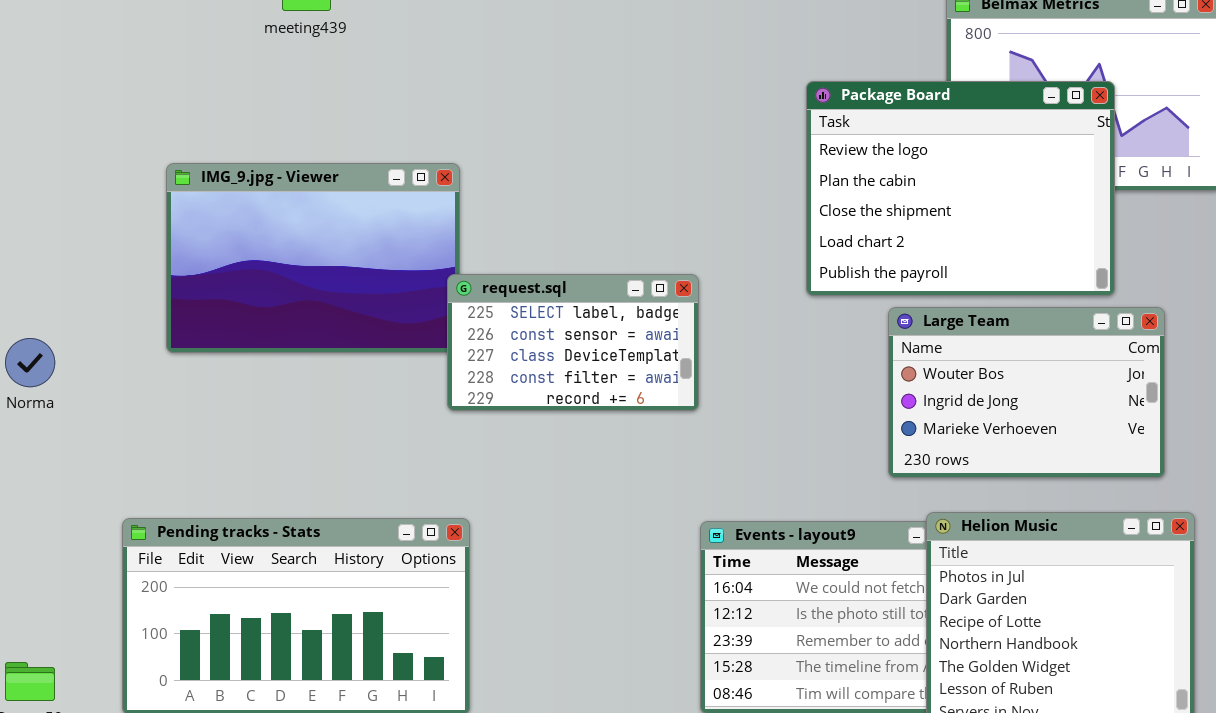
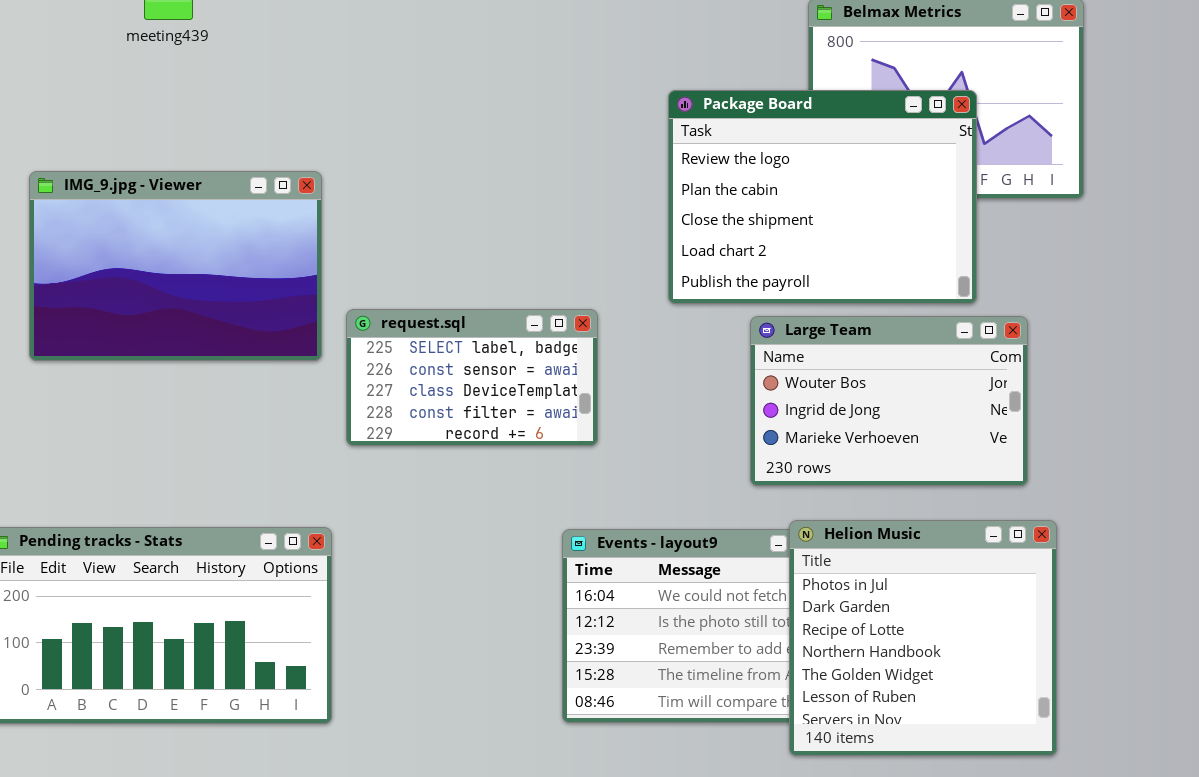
request.sql: [447,274,699,411] -> [346,309,598,446], moved

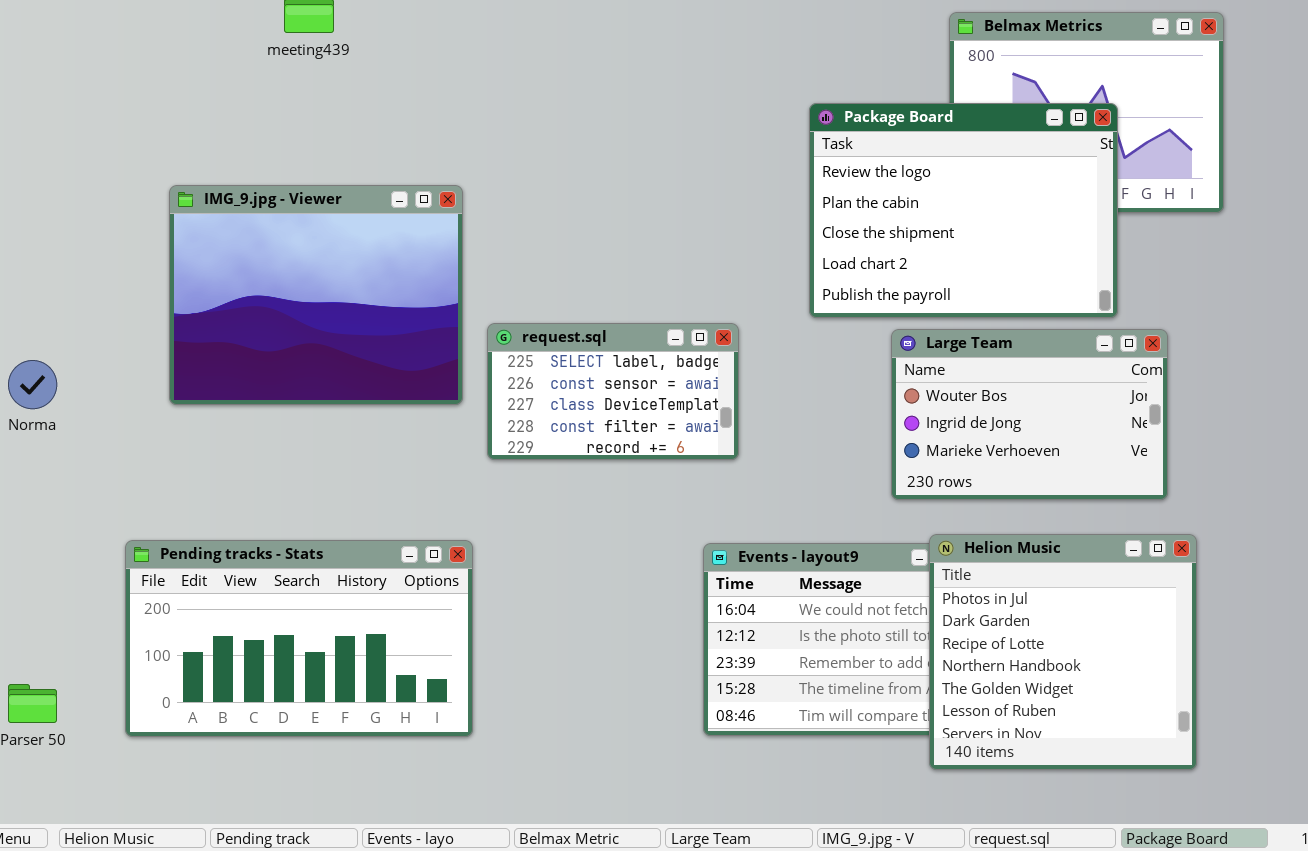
IMG_9.jpg - Viewer: [29,171,322,361] -> [169,185,463,405], resized

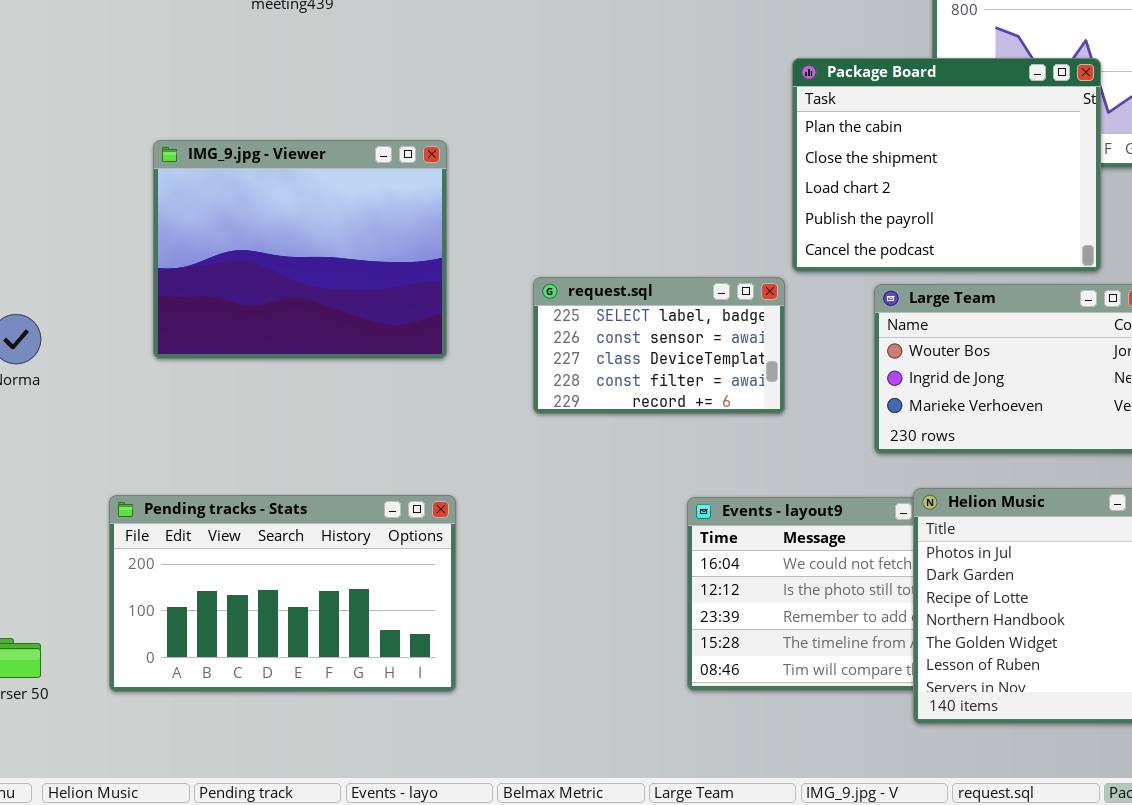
Package Board: [809,103,1118,318] -> [792,58,1101,272], scrolled down 1 row
request.sql: [487,323,739,460] -> [533,277,785,414], moved

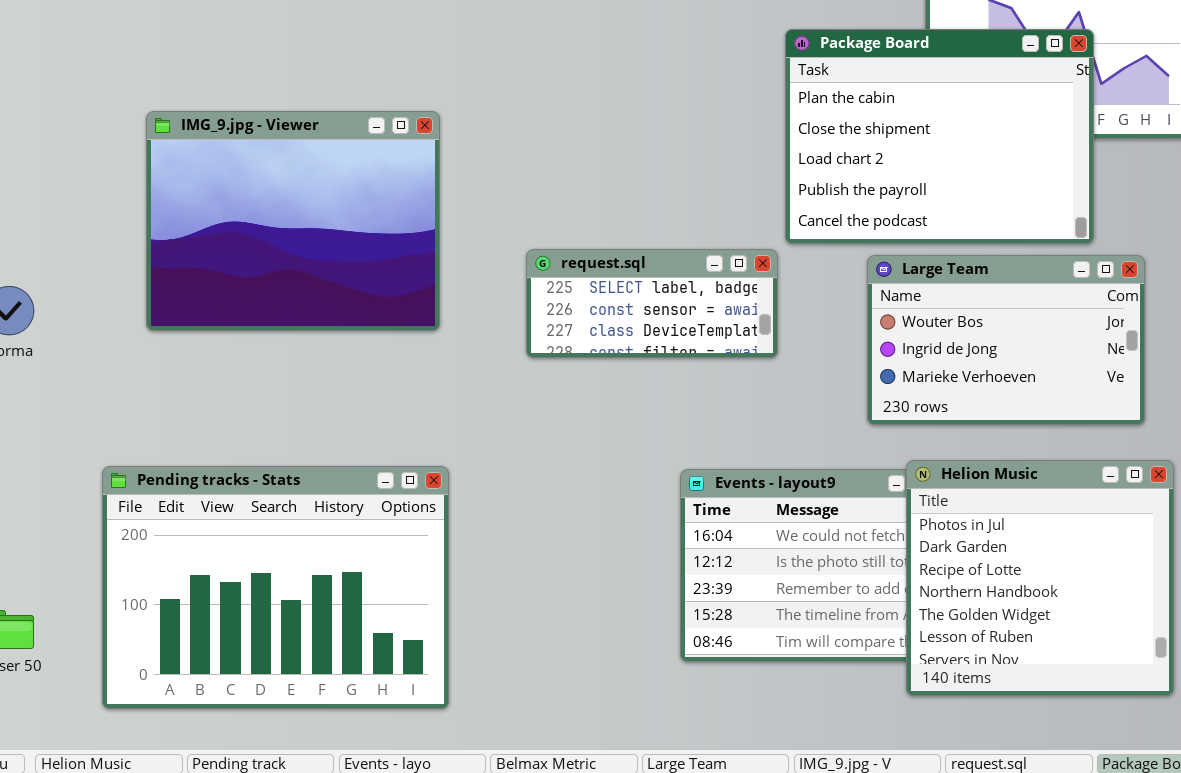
request.sql: [533,277,785,414] -> [526,249,778,358], resized
Pending tracks - Stats: [109,495,456,692] -> [102,466,449,709], resized

